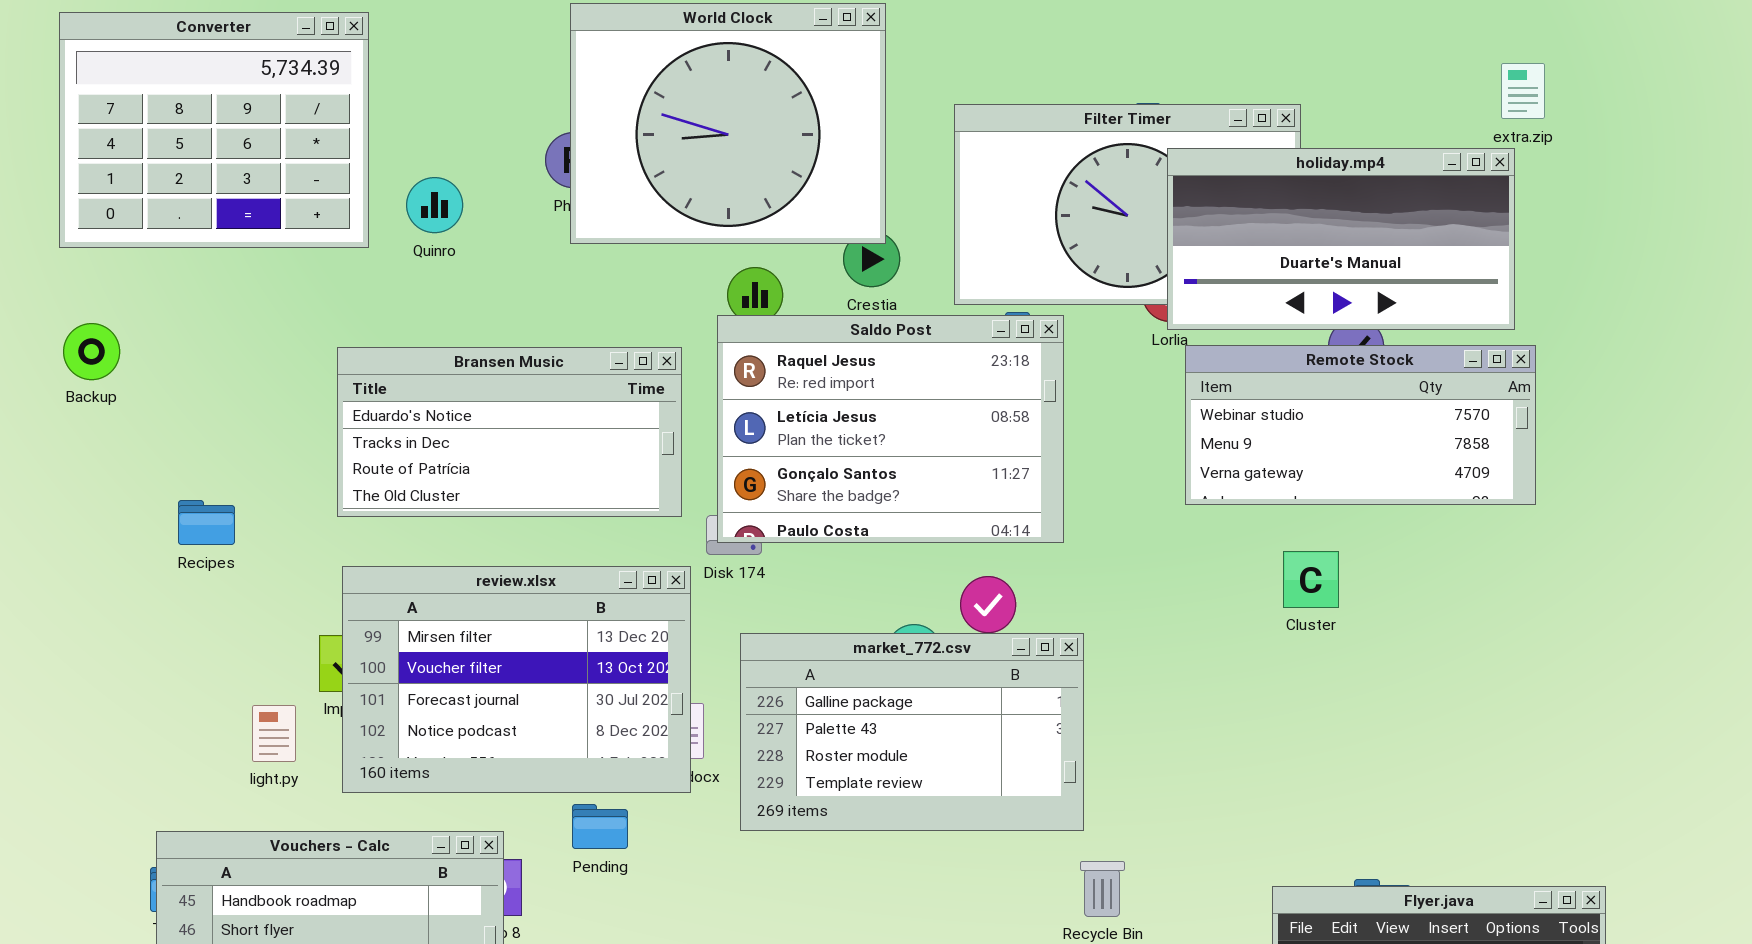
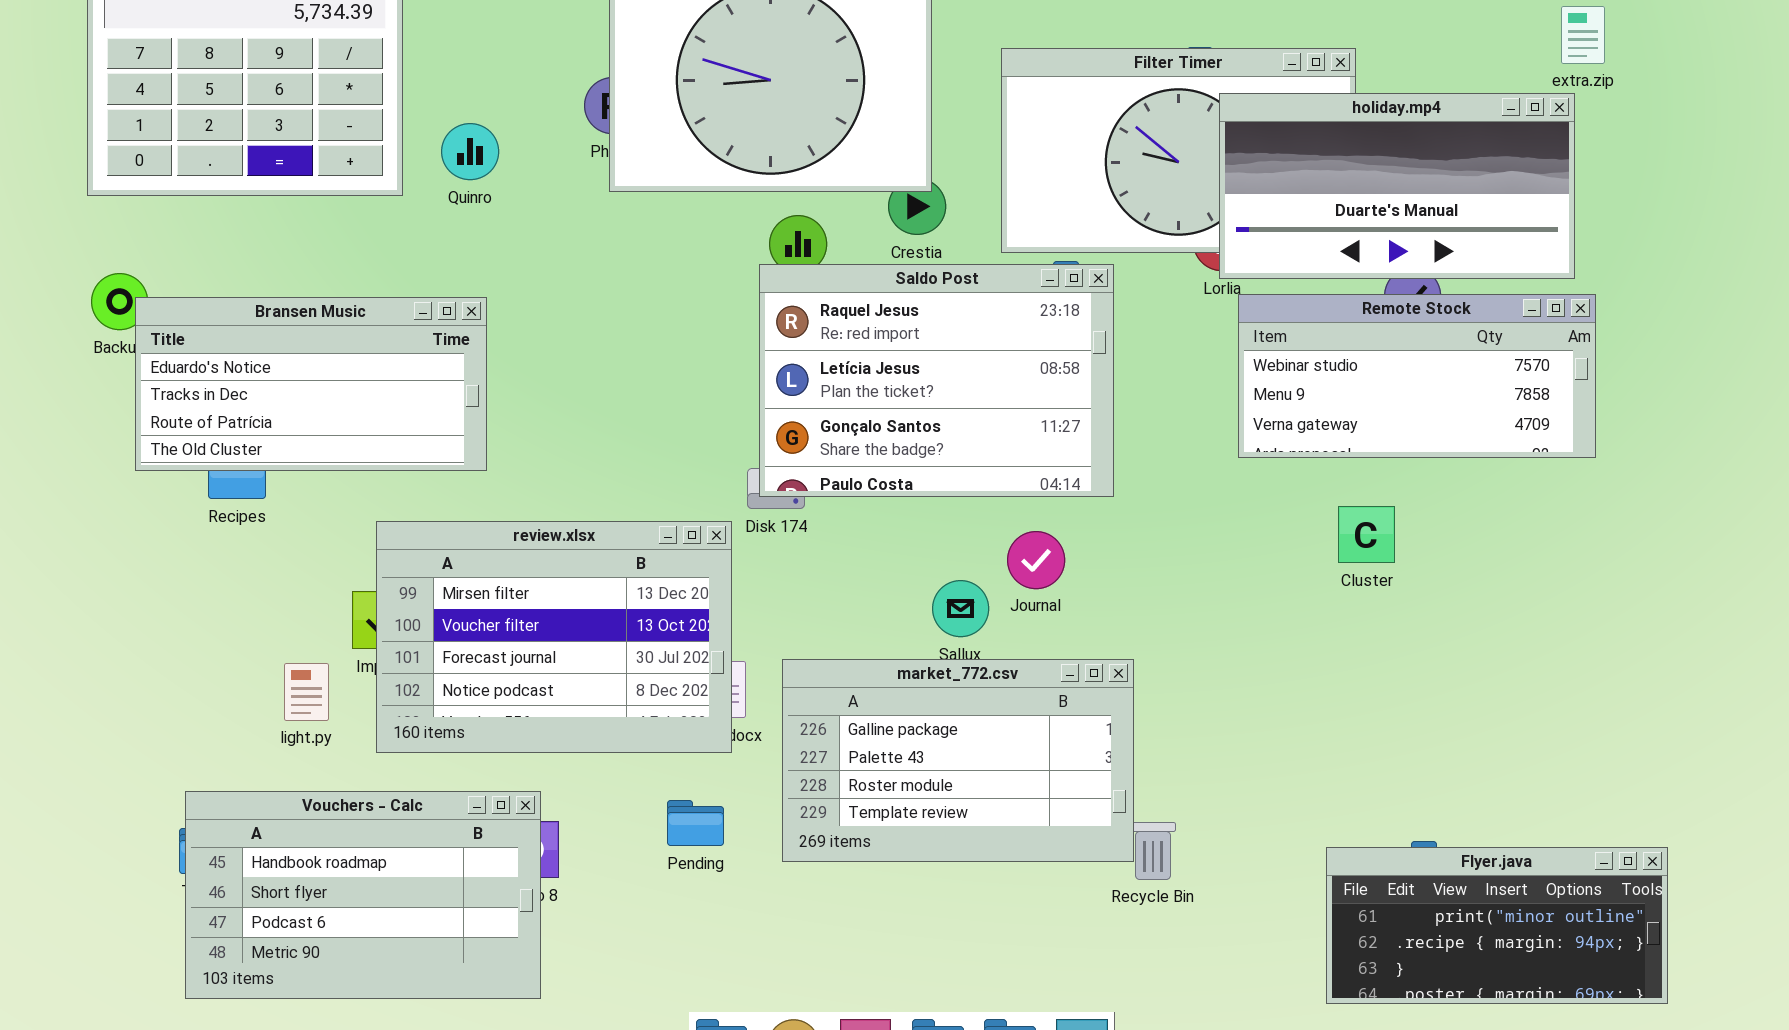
Bransen Music: [337,347,682,517] -> [135,297,487,471], moved
market_772.csv: [740,633,1084,831] -> [782,659,1134,862], moved
Pending: [572,804,628,849] -> [667,800,724,846], moved

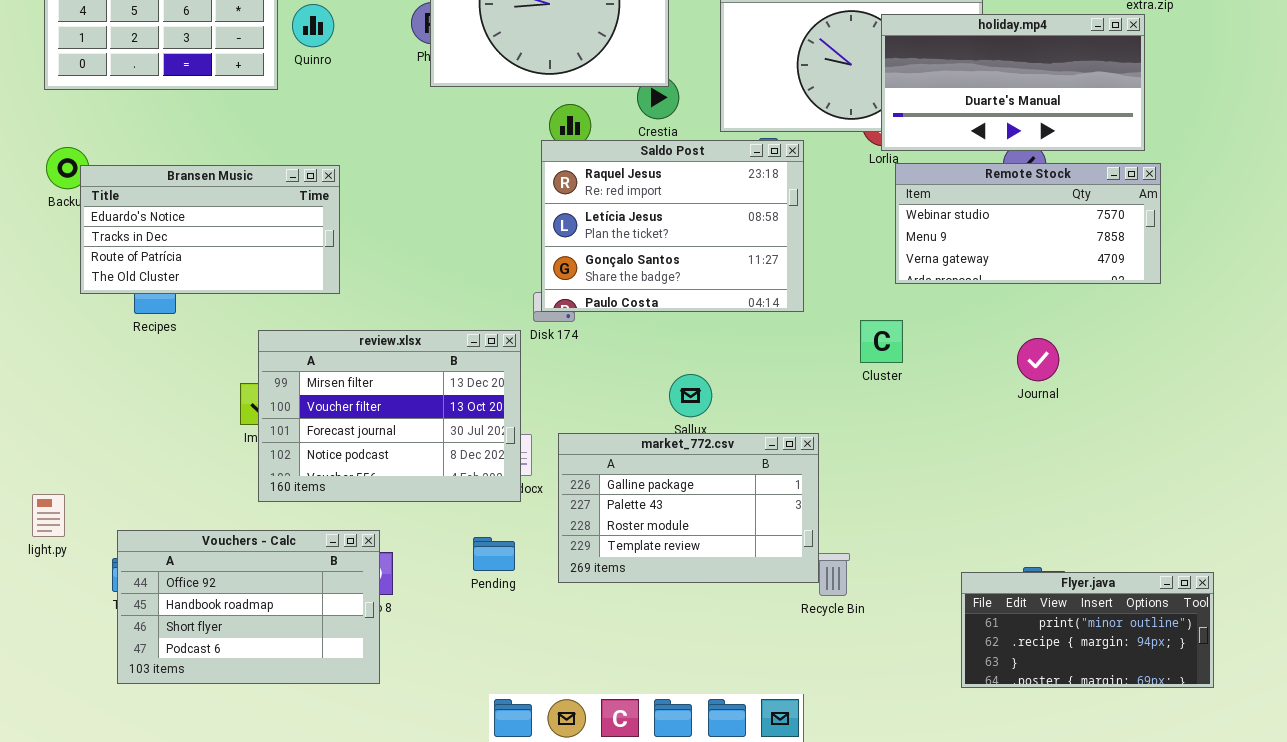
Quinro: [441,123,499,180] -> [292,4,334,47], moved
Cluster: [1338,506,1395,563] -> [860,320,903,363], moved
Journal: [1007,531,1065,589] -> [1017,338,1059,381], moved
light.py: [284,663,329,721] -> [32,494,65,537], moved
Vouchers - Calc: [185,791,541,999] -> [117,530,380,684], scrolled up 1 row

